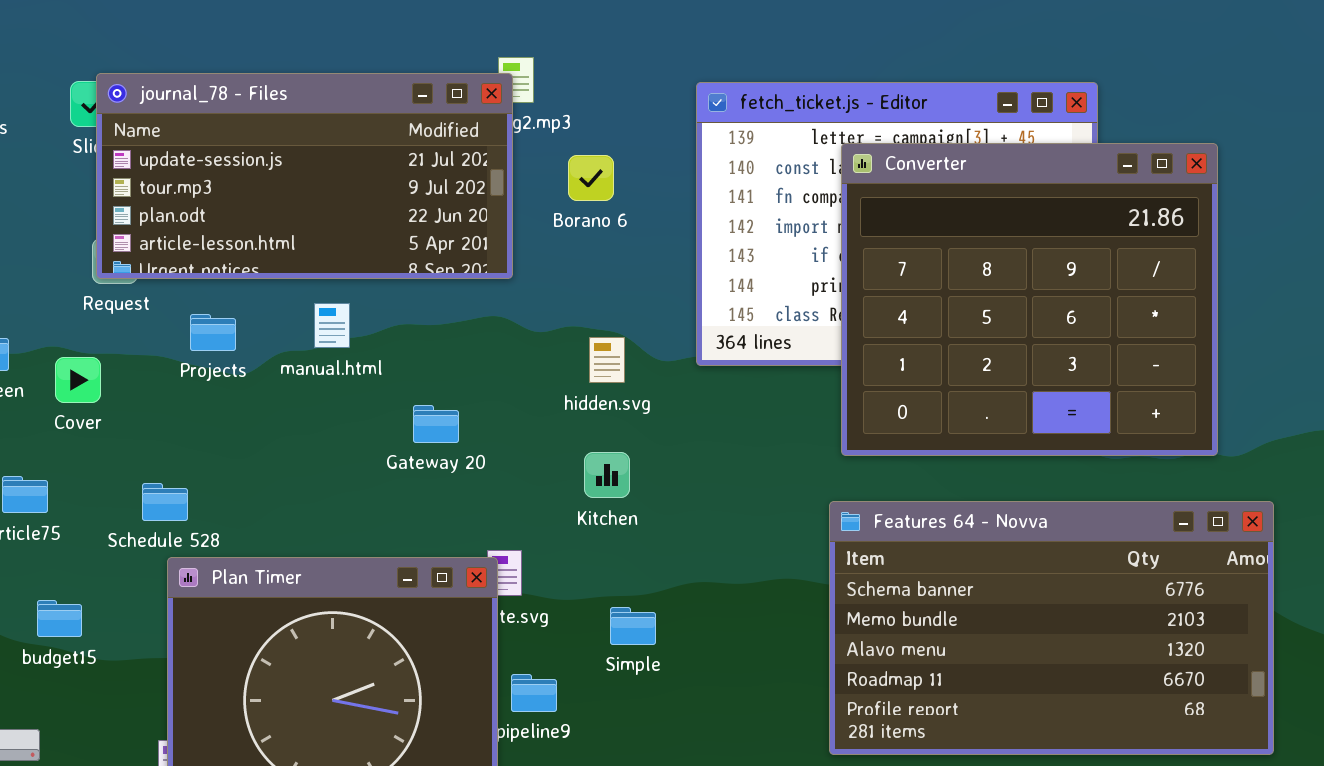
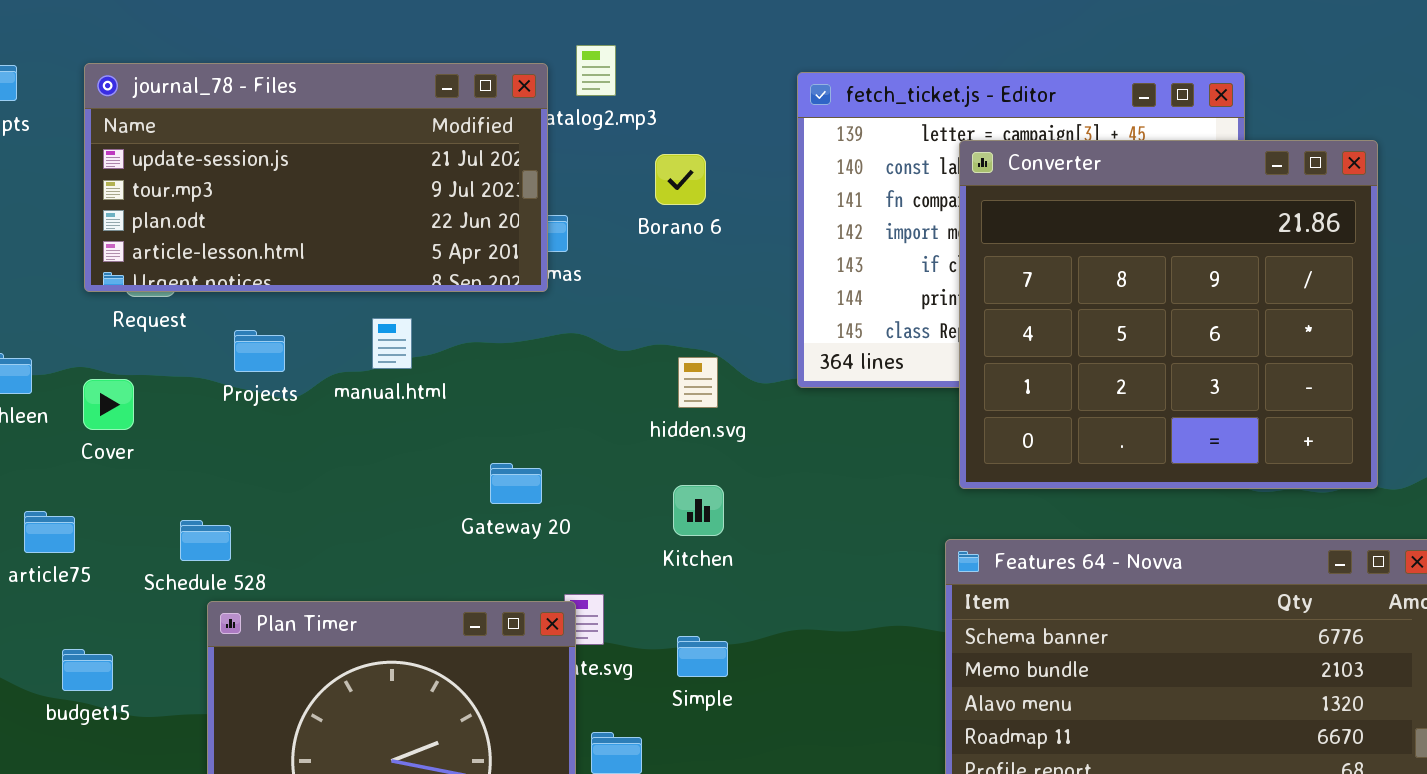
journal_78 - Files: [96,73,513,279] -> [84,63,548,292], moved
Gateway 20: [413,405,459,443] -> [490,463,542,504], moved
Simple: [610,607,656,645] -> [677,636,728,677], moved

